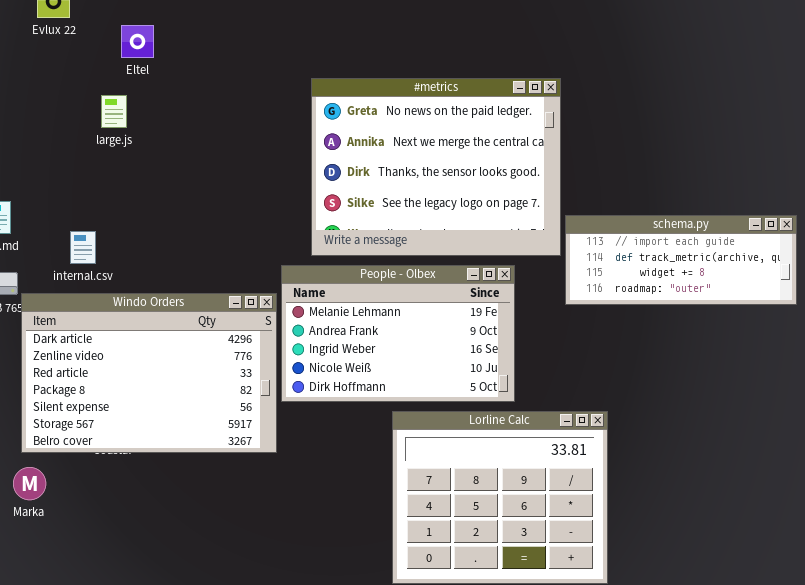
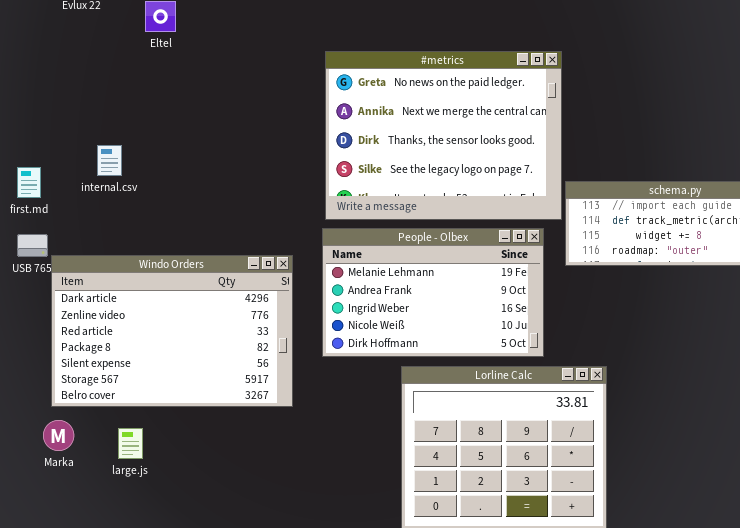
large.js: [101,95,127,128] -> [118,428,143,459], moved
internal.csv: [70,231,96,264] -> [97,145,122,176], moved
People - Olbex: [281,265,515,402] -> [322,228,544,357], moved

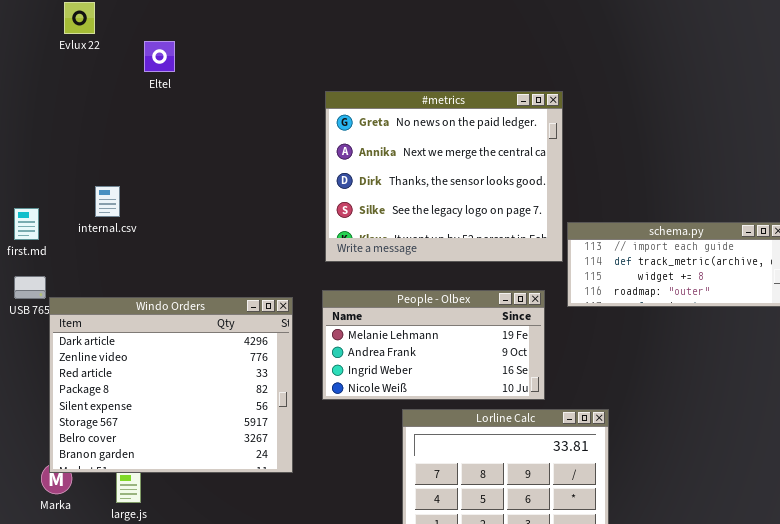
People - Olbex: [322,228,544,357] -> [322,290,545,400], resized
Windo Orders: [51,255,293,407] -> [49,297,293,473], resized

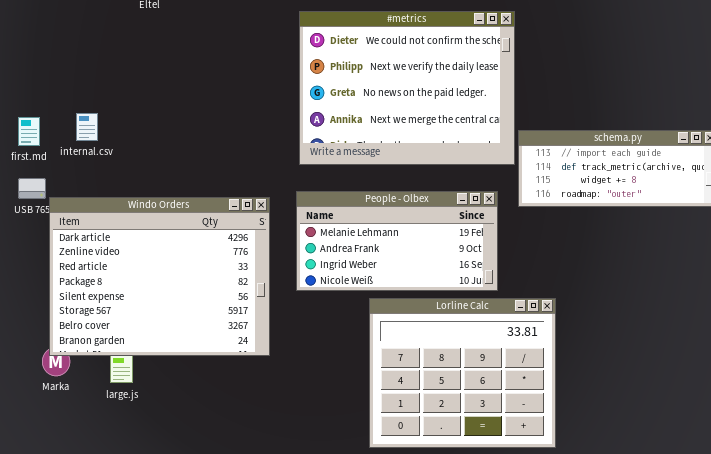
#metrics: [325,91,563,262] -> [299,11,515,165], scrolled up 2 rows
internal.csv: [95,186,120,217] -> [76,113,98,141], moved

